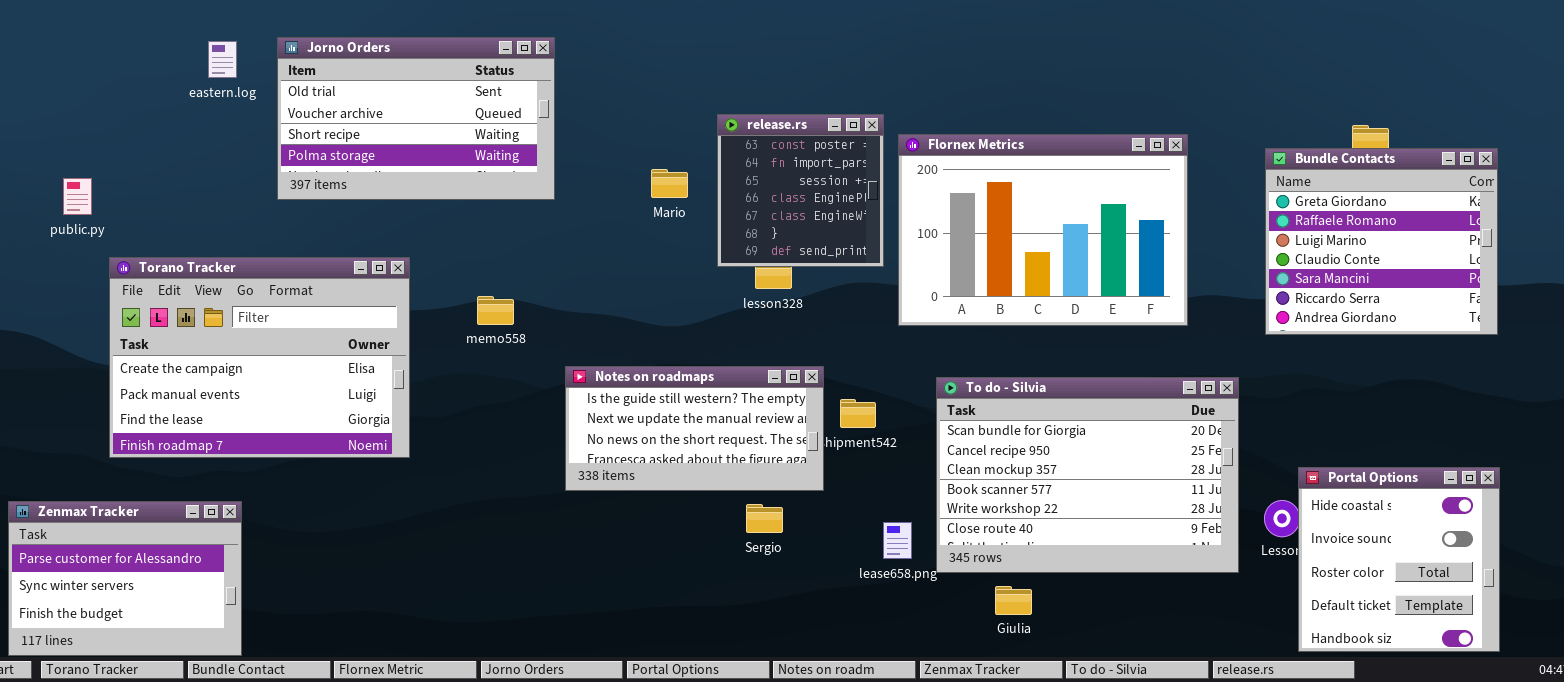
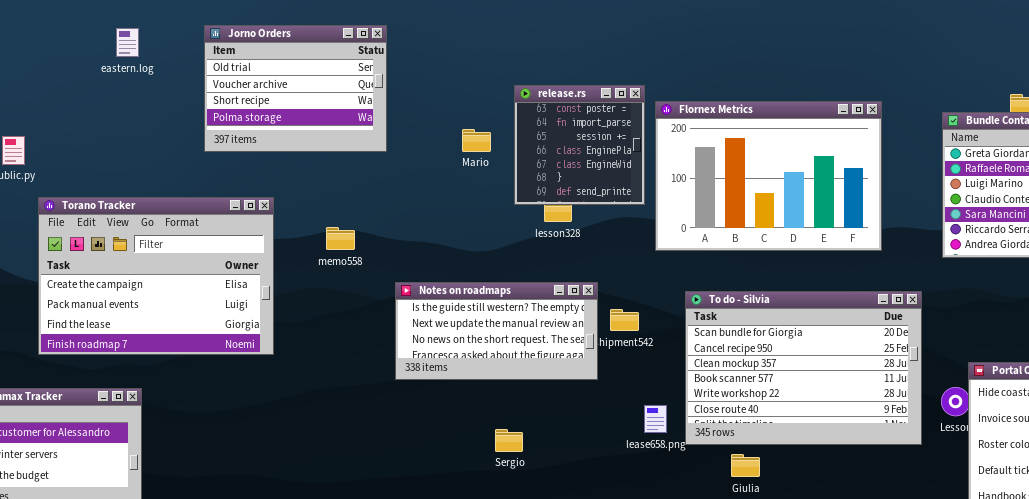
Jorno Orders: [277,37,555,200] -> [204,25,387,152], resized
Sergio: [746,504,783,533] -> [495,429,523,452], moved

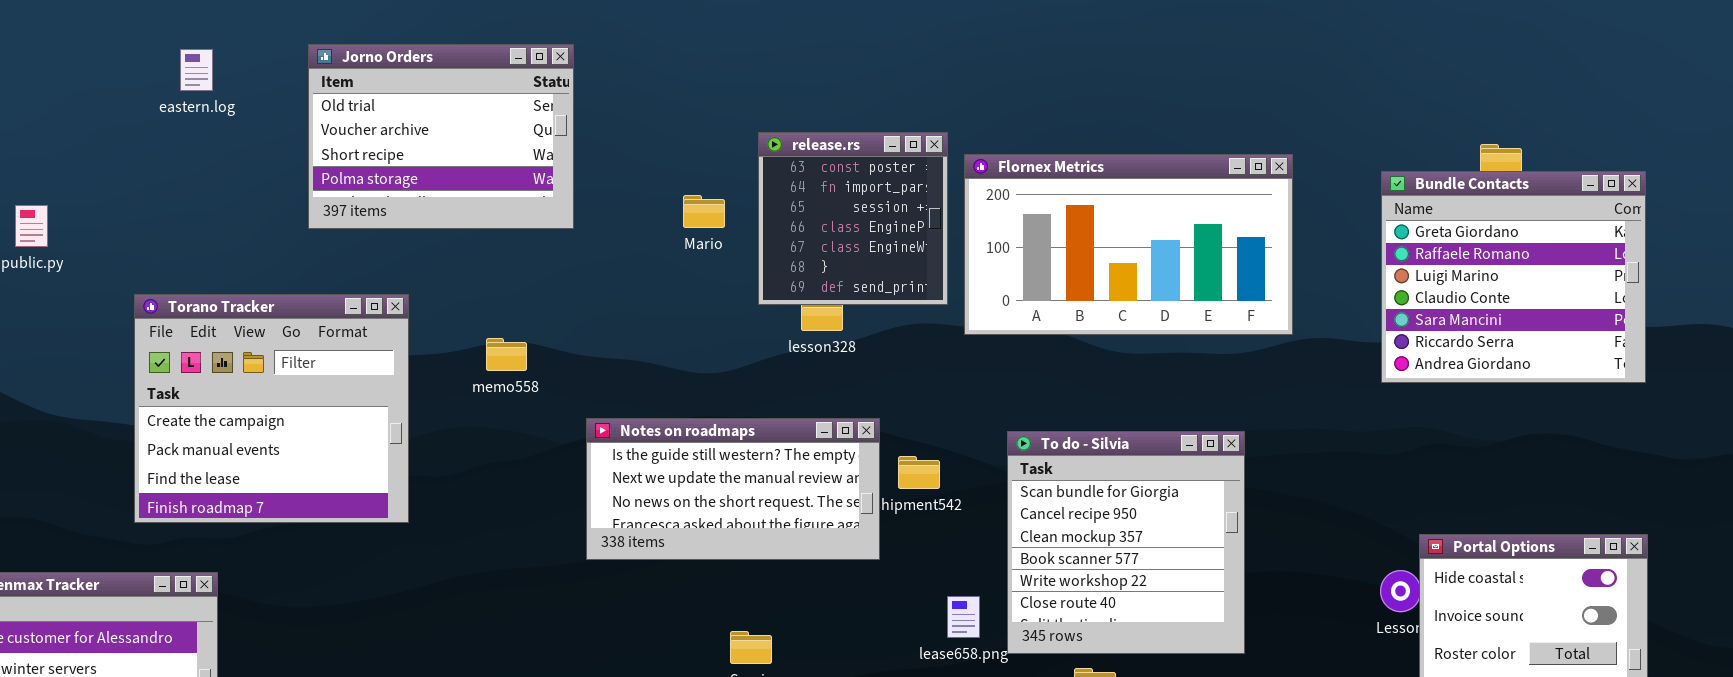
Flornex Metrics: [655,101,882,251] -> [964,154,1293,335], resized
Torano Tracker: [38,197,274,355] -> [134,294,409,523], resized
To do - Silvia: [685,291,922,445] -> [1007,431,1245,654], resized

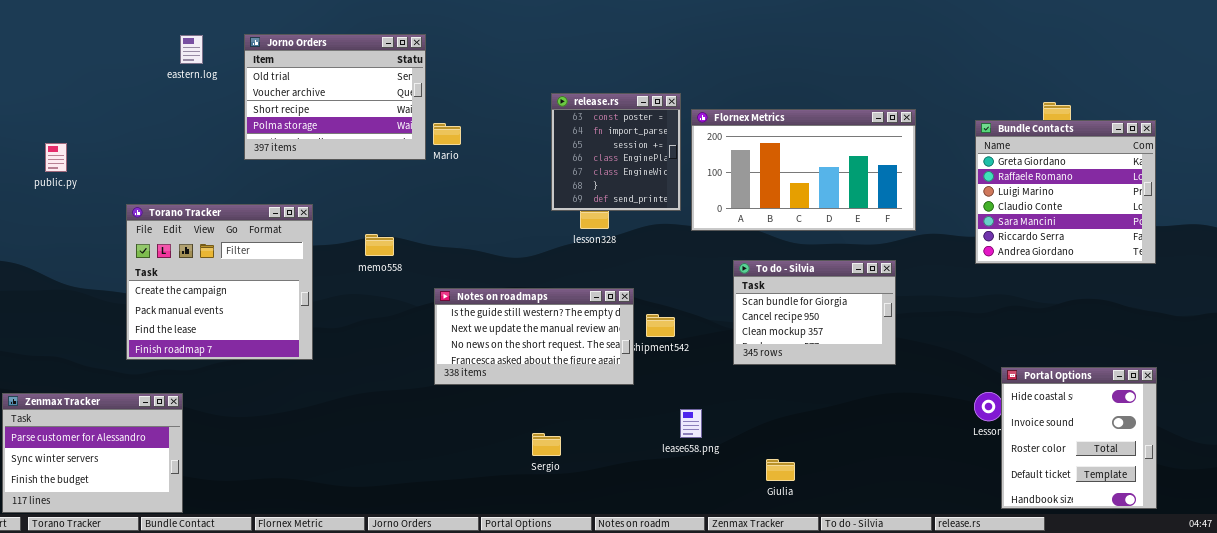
eastern.log: [180,49,213,91] -> [180,35,203,64], moved
Mario: [683,195,725,228] -> [433,123,461,145], moved
To do - Silvia: [1007,431,1245,654] -> [733,260,896,365], moved, resized

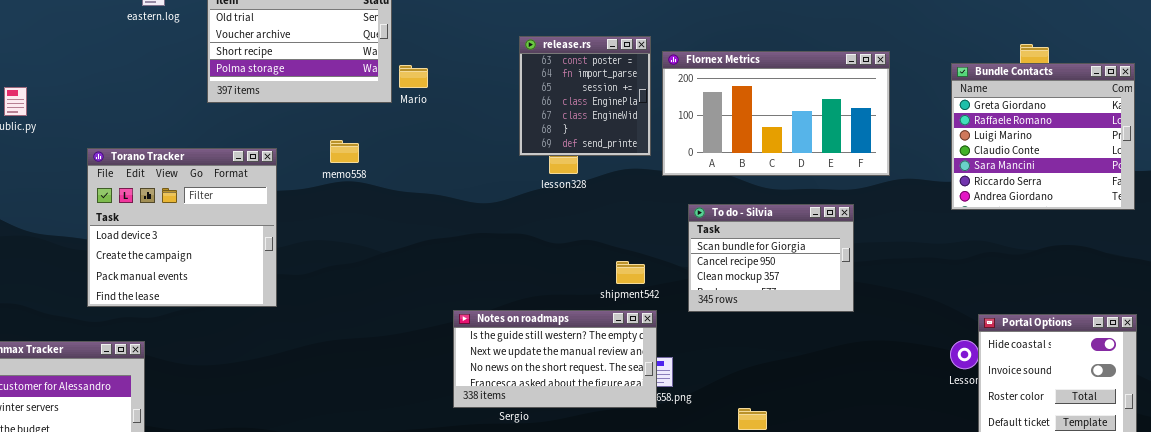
Torano Tracker: [126,204,313,360] -> [87,148,277,307], scrolled up 1 row
memo558: [365,234,394,256] -> [330,140,359,163], moved
To do - Silvia: [733,260,896,365] -> [688,204,854,312], moved
Notes on roadmaps: [434,288,634,385] -> [453,310,657,408], moved

